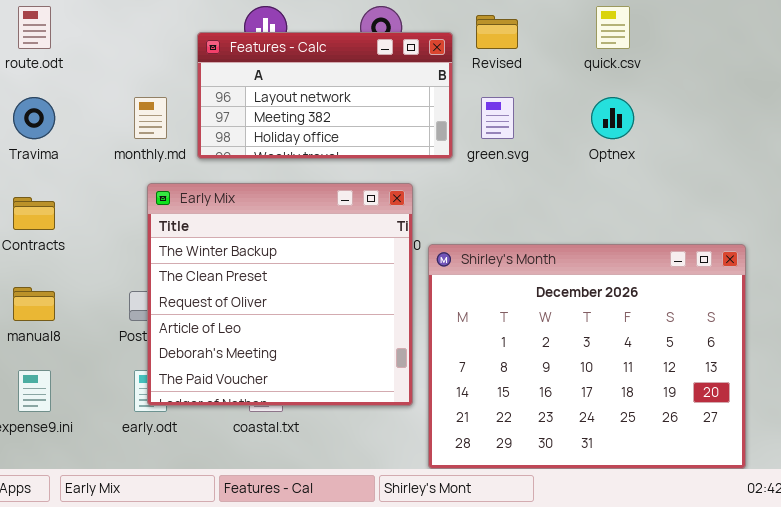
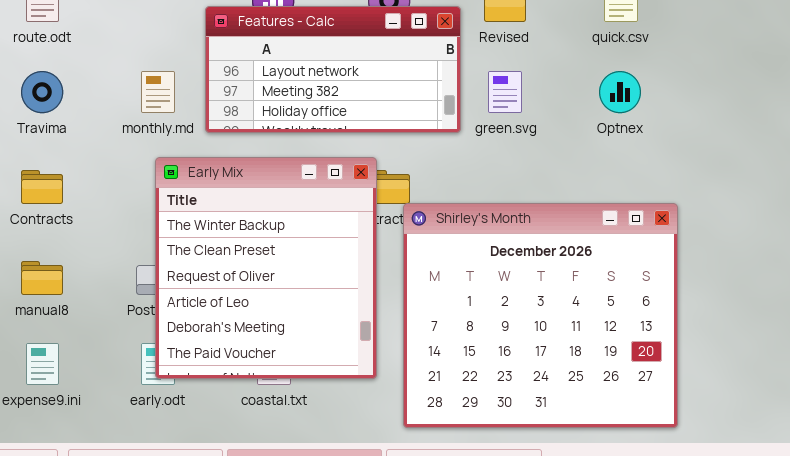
Early Mix: [147,183,413,406] -> [155,157,377,379], resized
Shirley's Month: [428,244,746,469] -> [403,203,678,428], moved, resized

